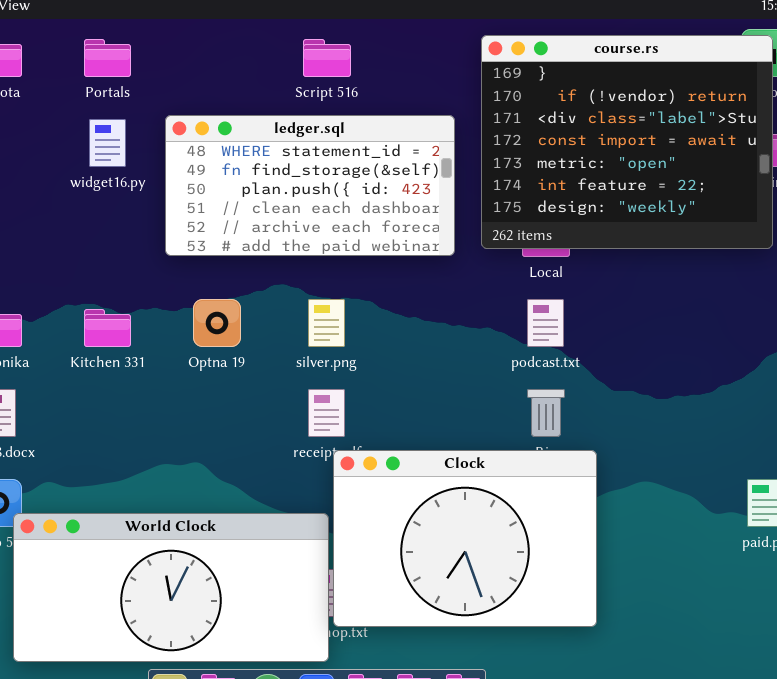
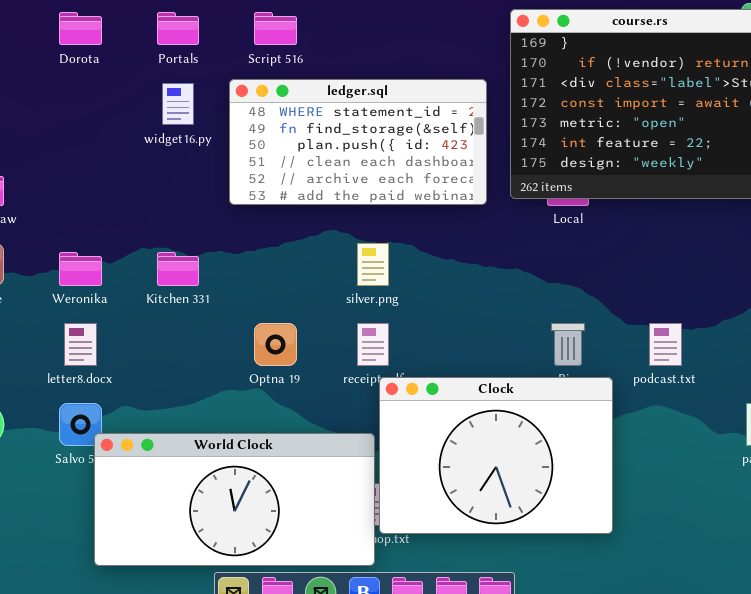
Script 516: [303,39,351,77] -> [254,12,297,45], moved
Optna 19: [193,299,241,347] -> [254,323,297,366], moved
podcast.txt: [527,299,564,347] -> [649,323,682,366], moved

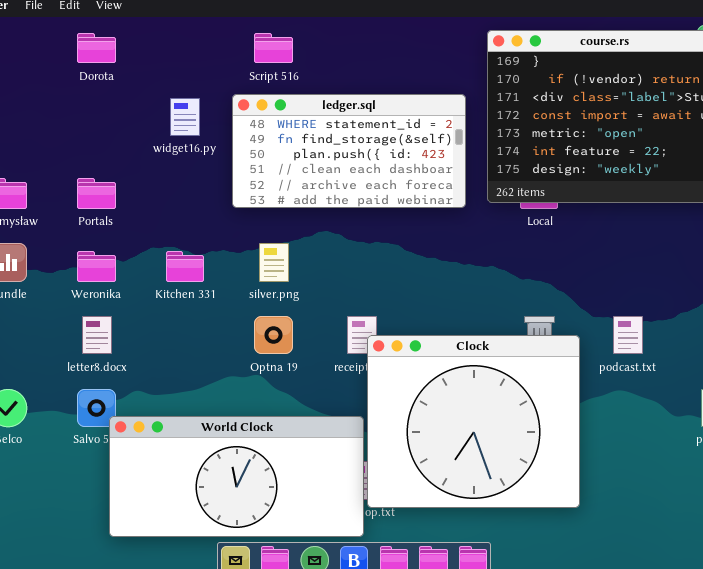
Portals: [157,12,199,45] -> [77,178,116,209], moved
silver.png: [357,243,389,286] -> [259,243,289,282], moved
Clock: [379,377,613,534] -> [367,335,580,508], resized

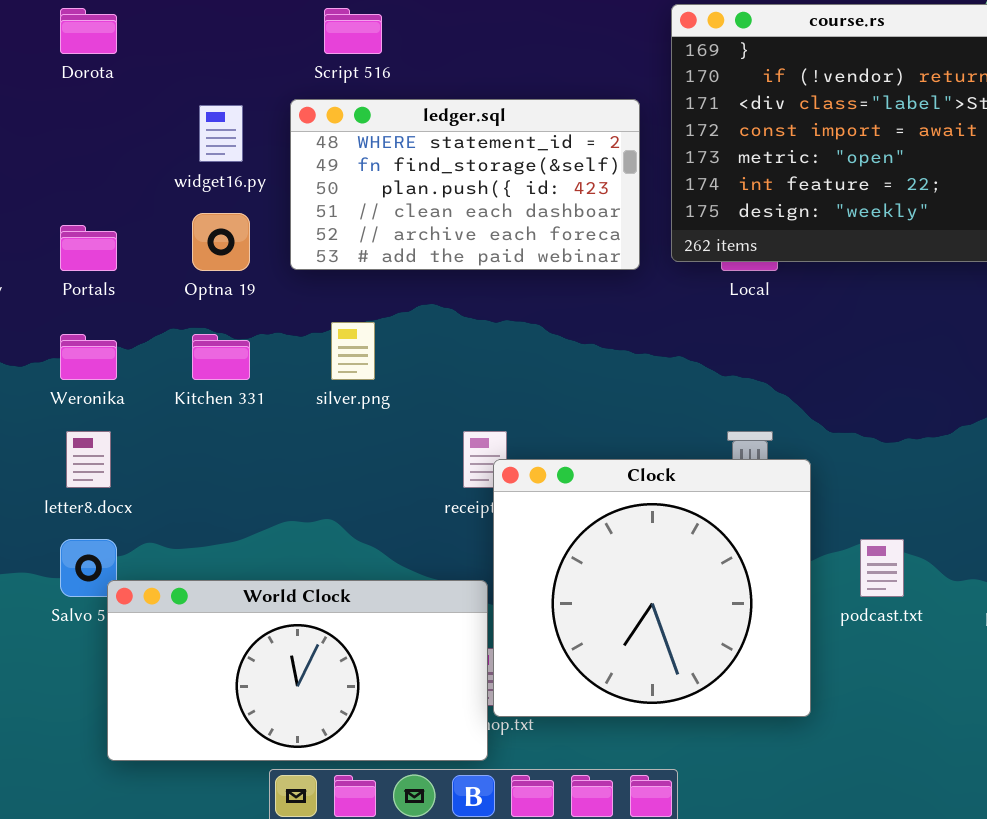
Optna 19: [254,316,293,354] -> [192,213,250,271], moved
podcast.txt: [613,316,643,354] -> [860,539,904,597], moved

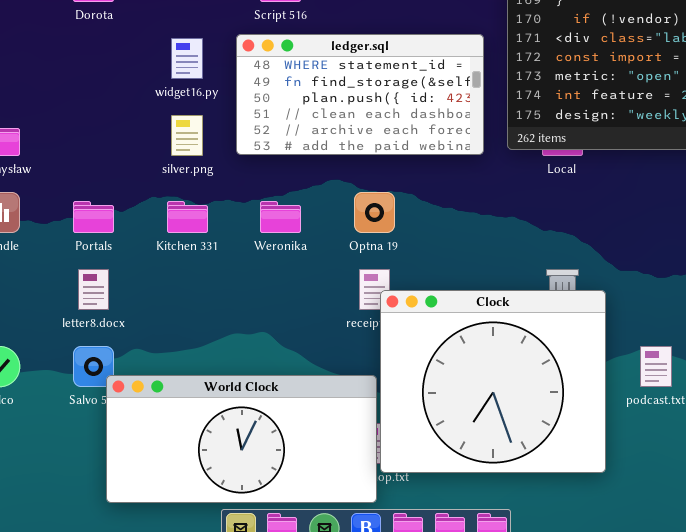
Optna 19: [192,213,250,271] -> [354,192,395,233], moved
Portals: [60,225,117,271] -> [73,201,114,233], moved
silver.png: [331,322,375,380] -> [171,115,203,156], moved
Weronika: [60,334,117,380] -> [260,201,301,233], moved

